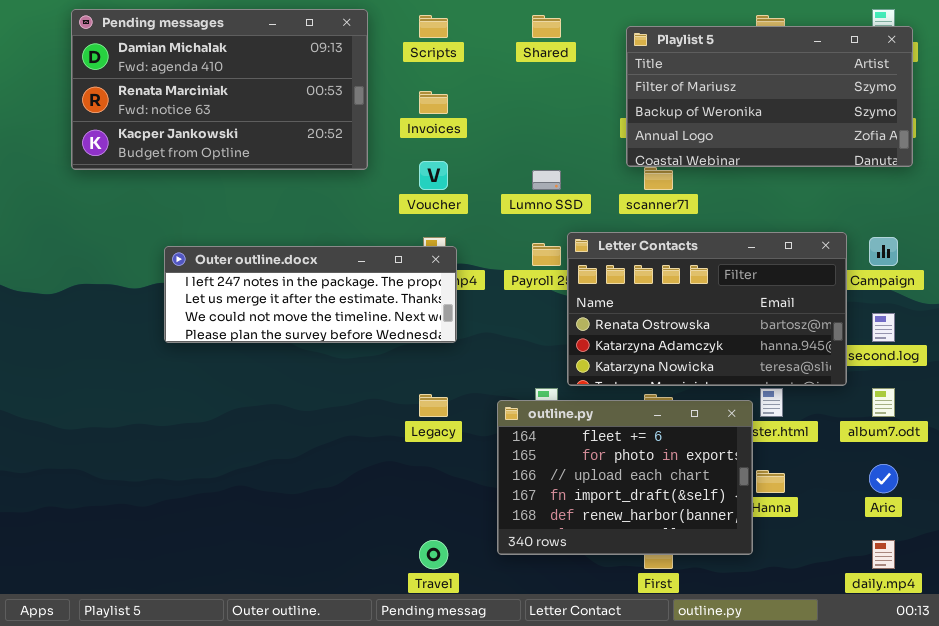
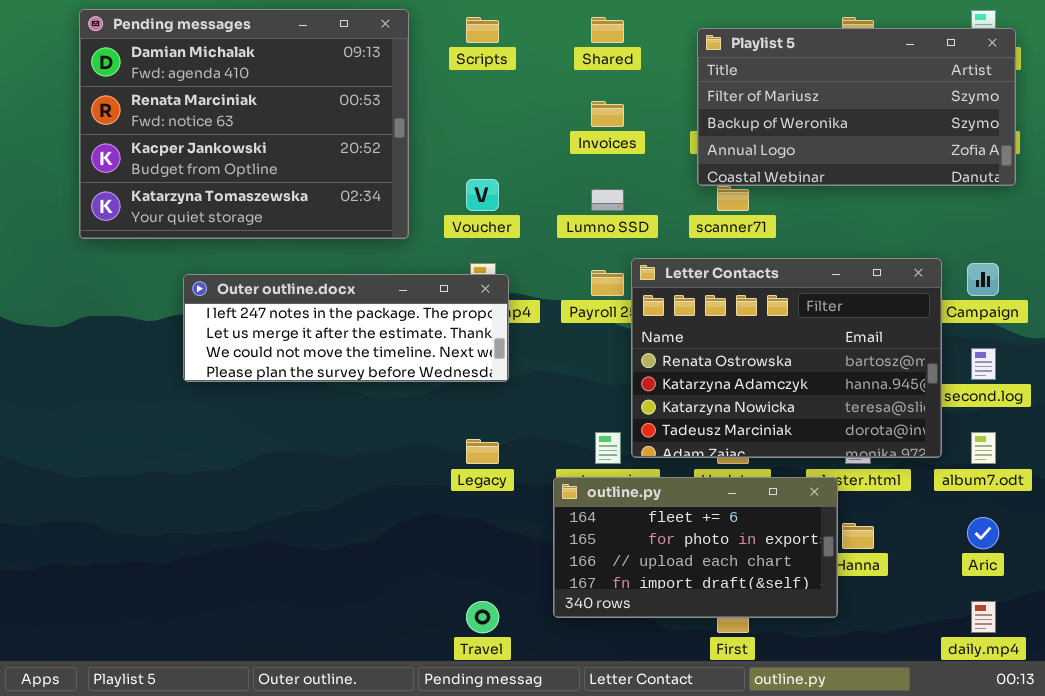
Pending messages: [71,9,368,170] -> [79,9,409,239], resized
Invoices: [419,91,448,114] -> [591,101,624,127], moved
Letter Contacts: [567,232,847,386] -> [631,258,942,458], resized
outline.py: [497,400,753,555] -> [553,477,838,618], resized

